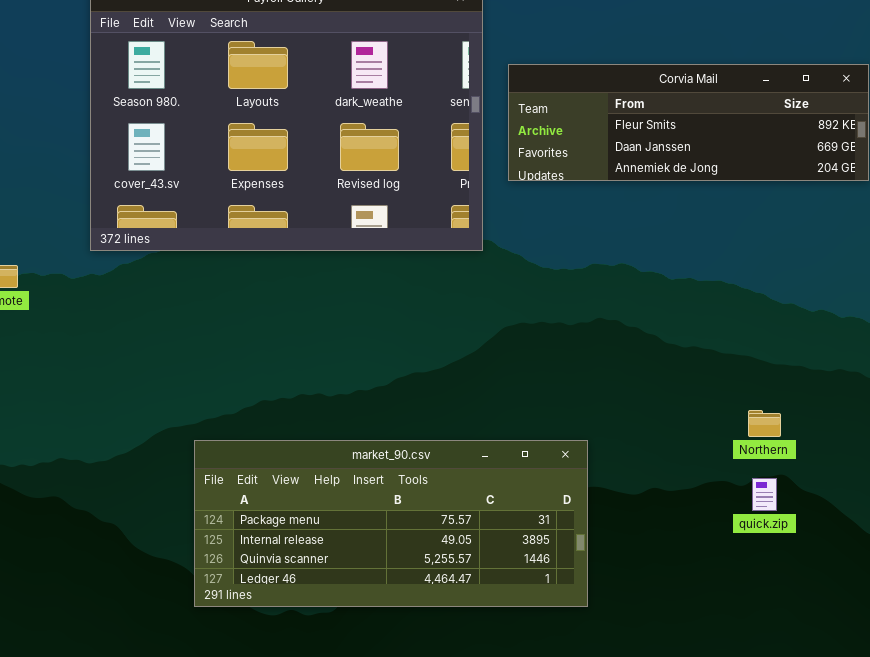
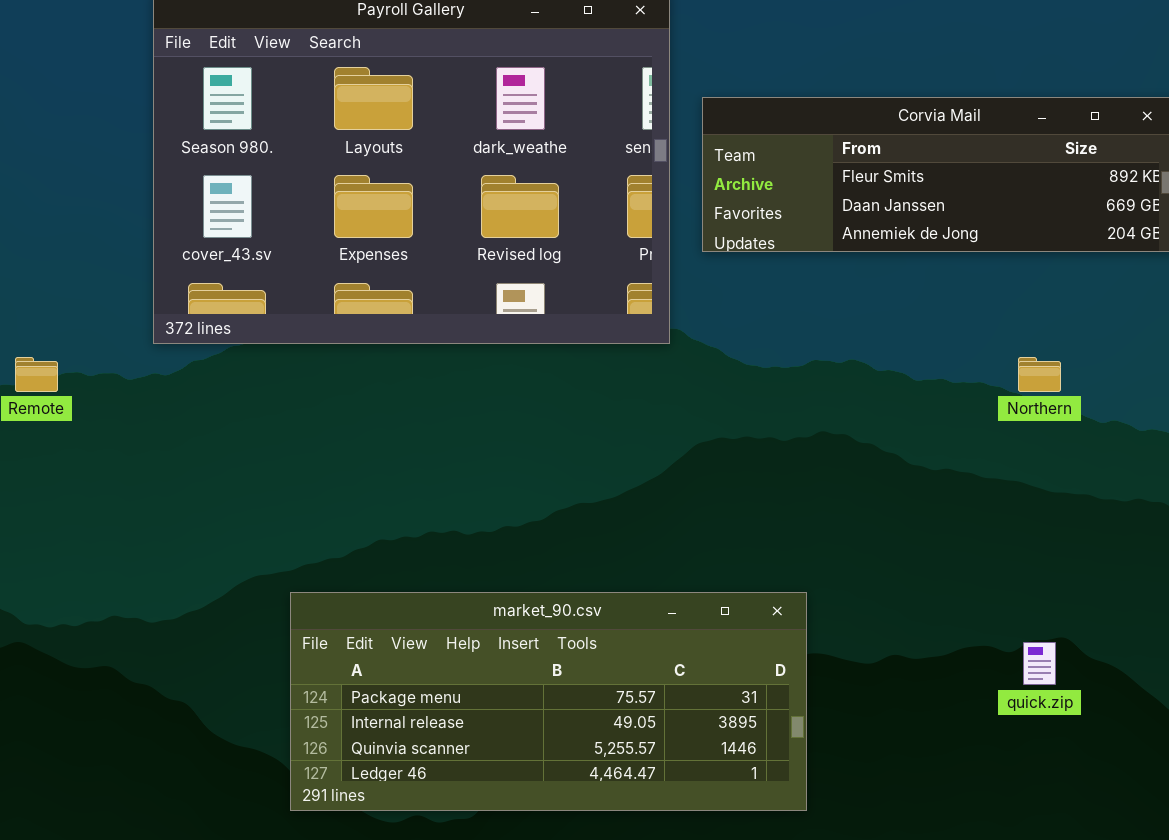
Northern: [748,410,781,437] -> [1018,357,1061,392], moved

